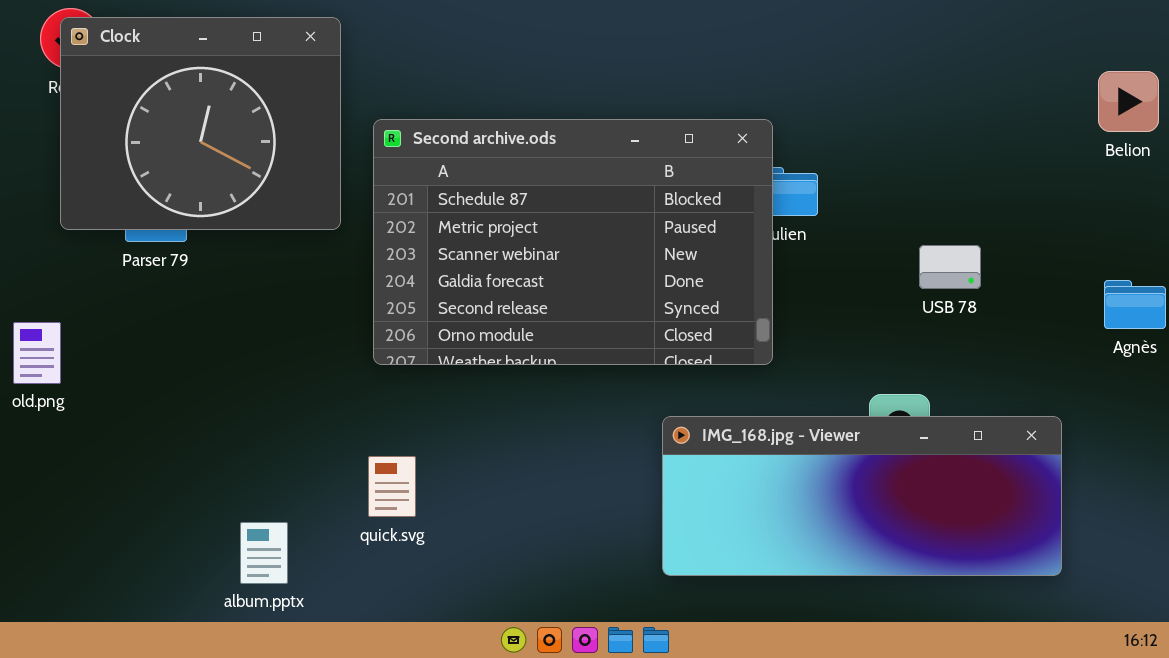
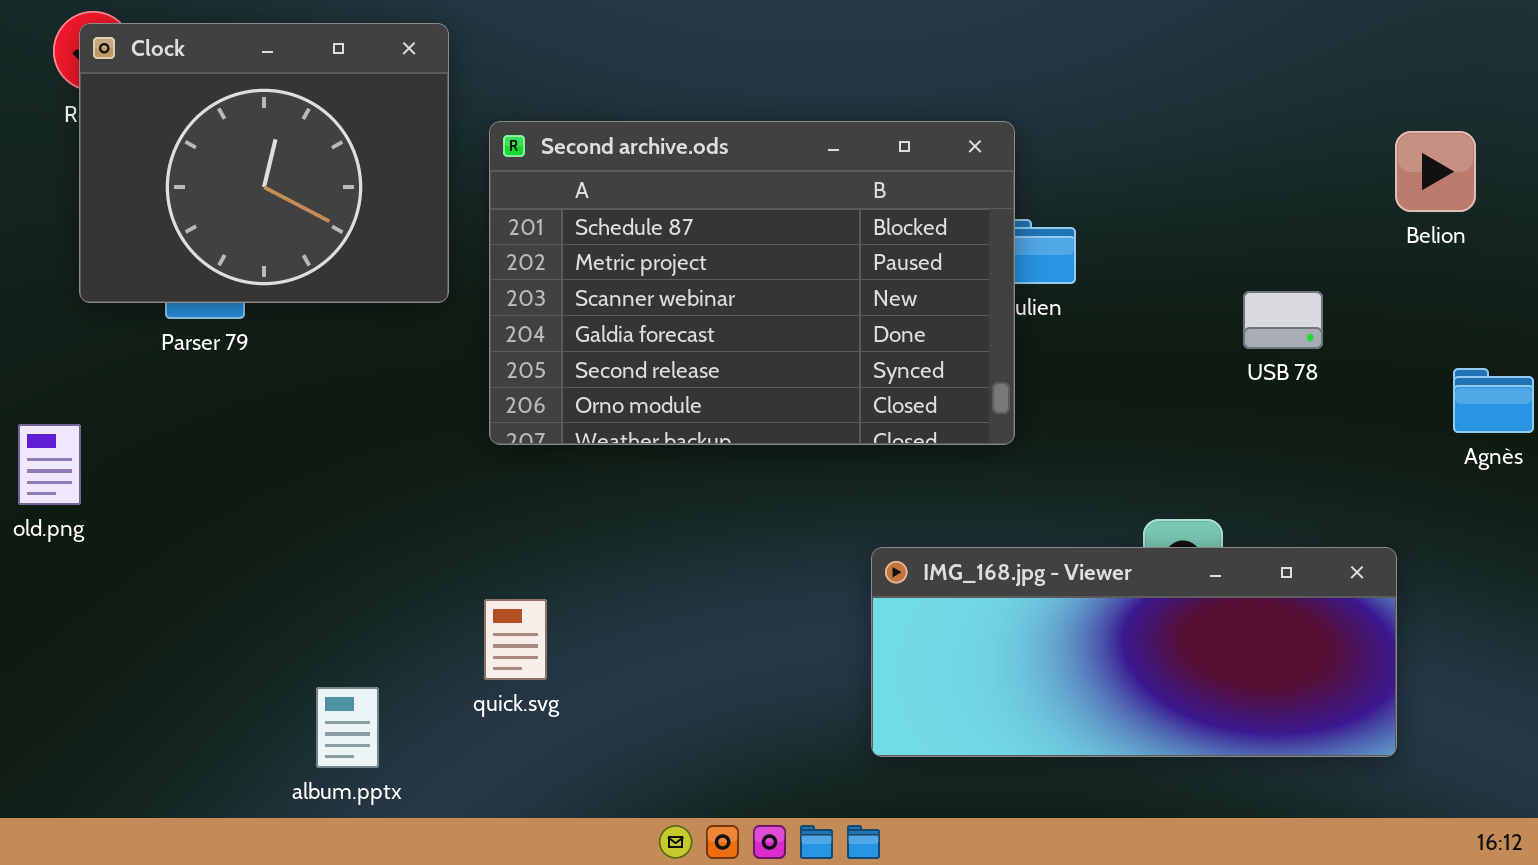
Belion: [1098,71,1159,132] -> [1395,131,1476,212], moved
Second archive.ods: [373,119,773,365] -> [489,121,1015,445], moved
USB 78: [919,245,981,289] -> [1243,291,1323,349], moved

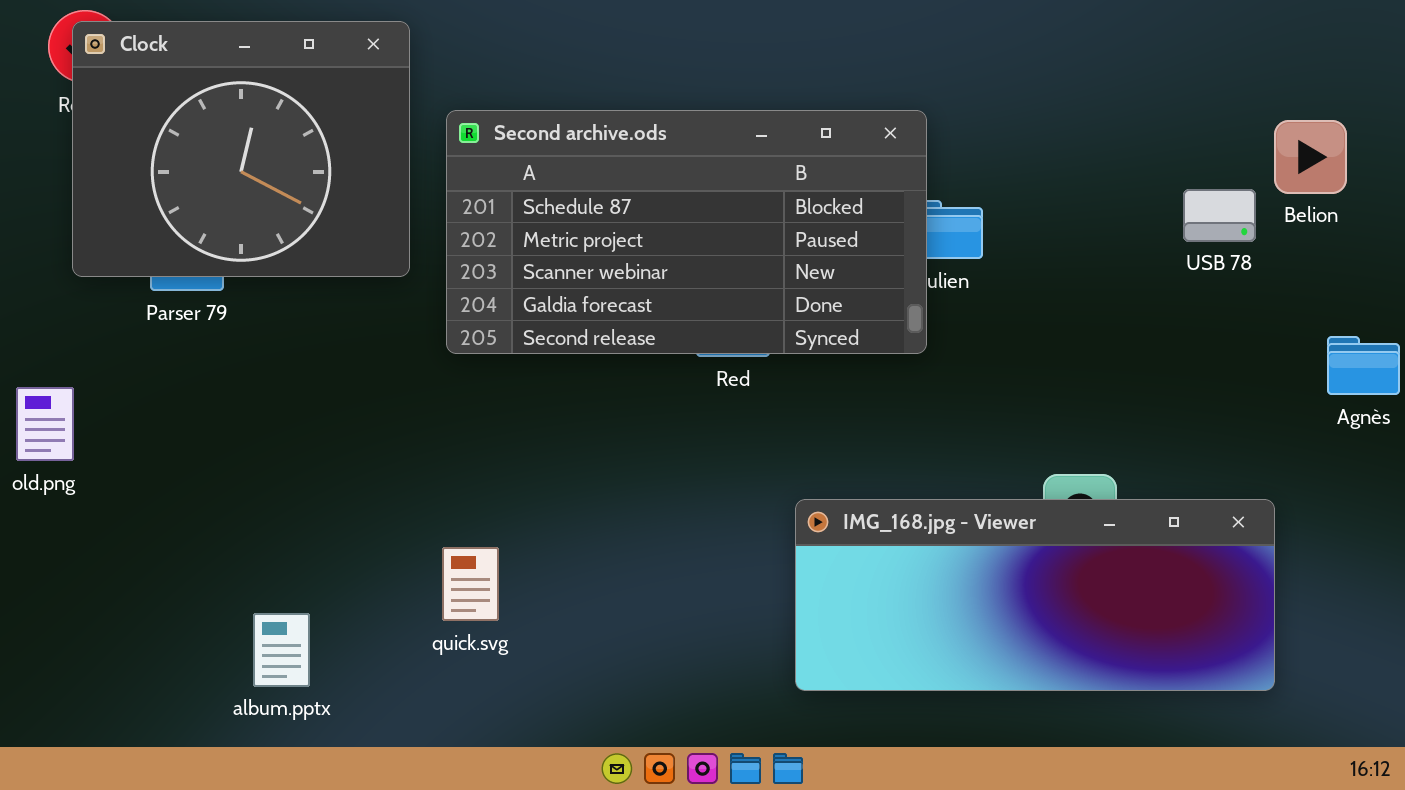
Second archive.ods: [489,121,1015,445] -> [446,110,927,354], resized
USB 78: [1243,291,1323,349] -> [1183,189,1256,242], moved
album.pptx: [316,687,379,768] -> [253,613,310,687], moved

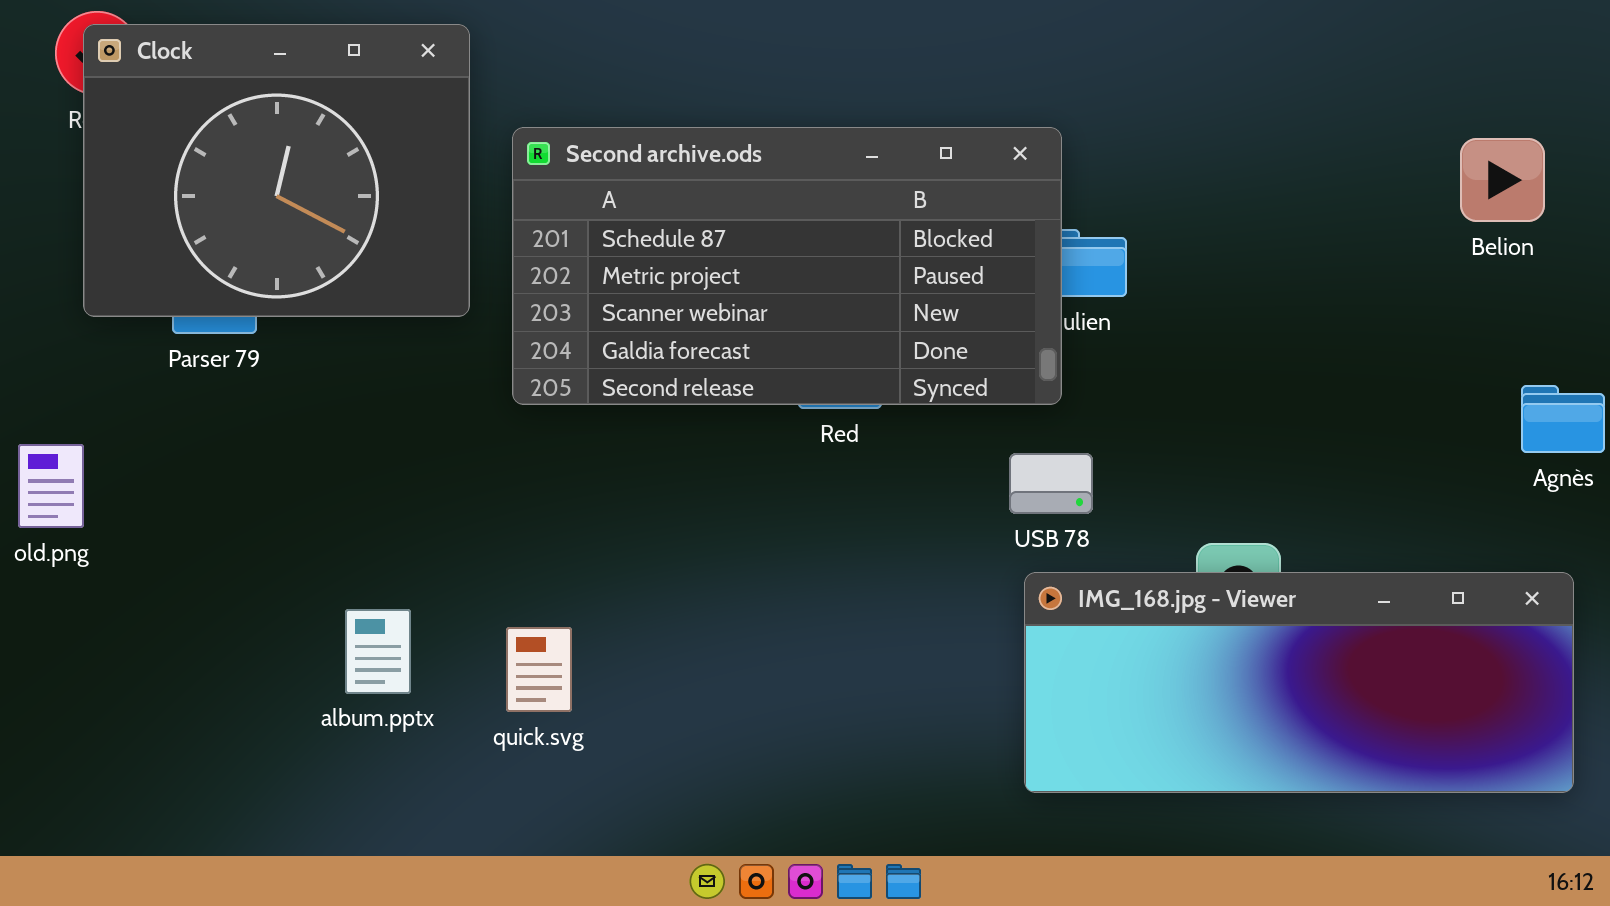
USB 78: [1183,189,1256,242] -> [1009,453,1093,514], moved
IMG_168.jpg - Viewer: [795,499,1275,691] -> [1024,572,1574,793], moved
album.pptx: [253,613,310,687] -> [345,609,411,694], moved

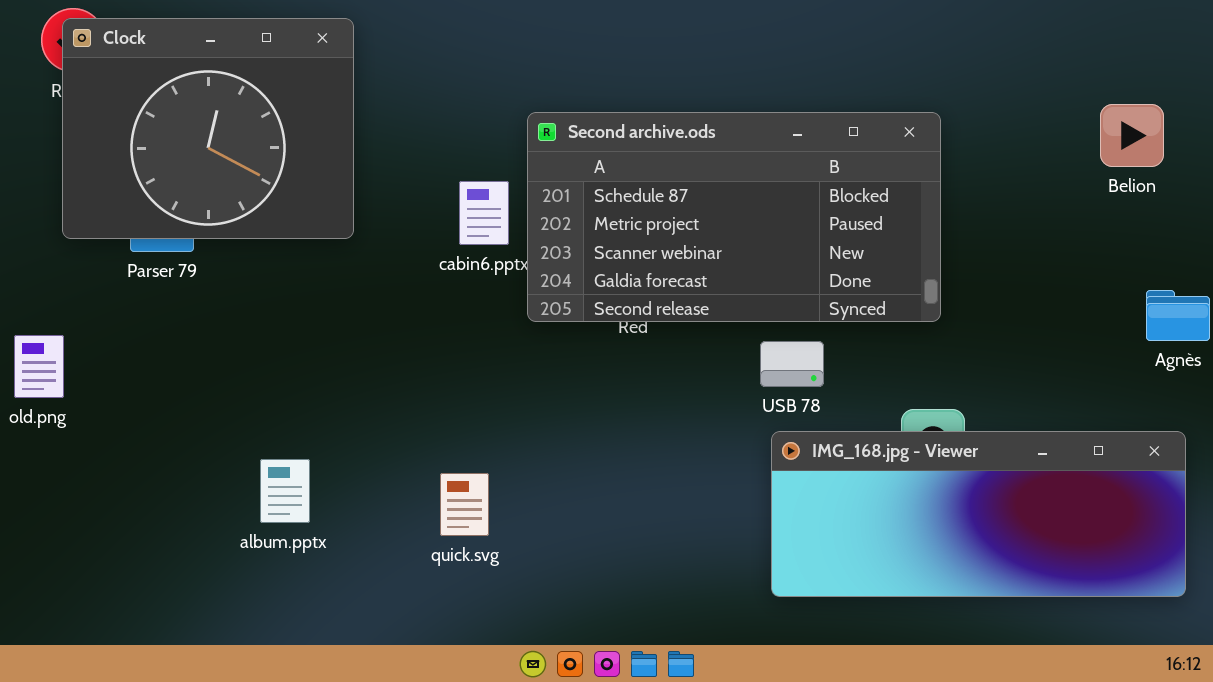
Second archive.ods: [512,127,1062,405] -> [527,112,941,322], moved
quick.svg: [506,627,572,712] -> [440,473,489,536], moved

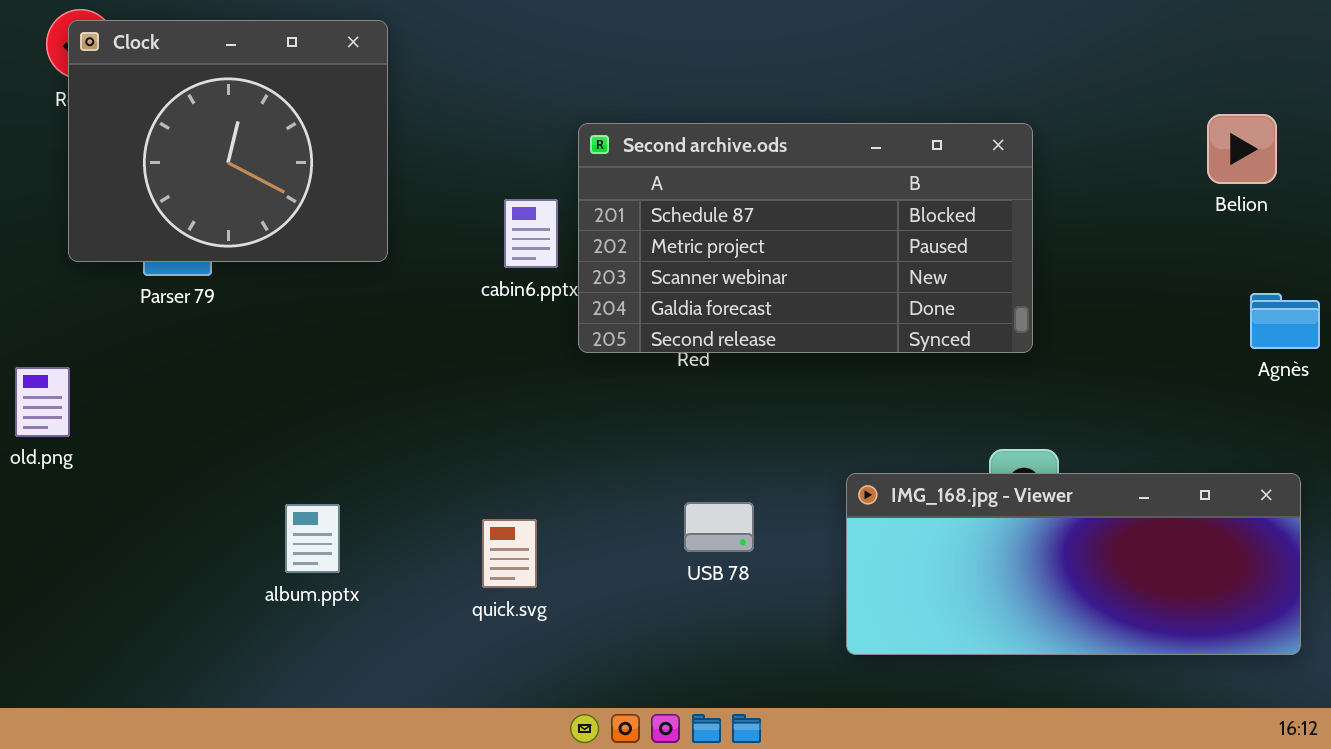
Agnès: [1146,290,1210,341] -> [1250,293,1320,349], moved
USB 78: [760,341,824,387] -> [684,502,754,552], moved

